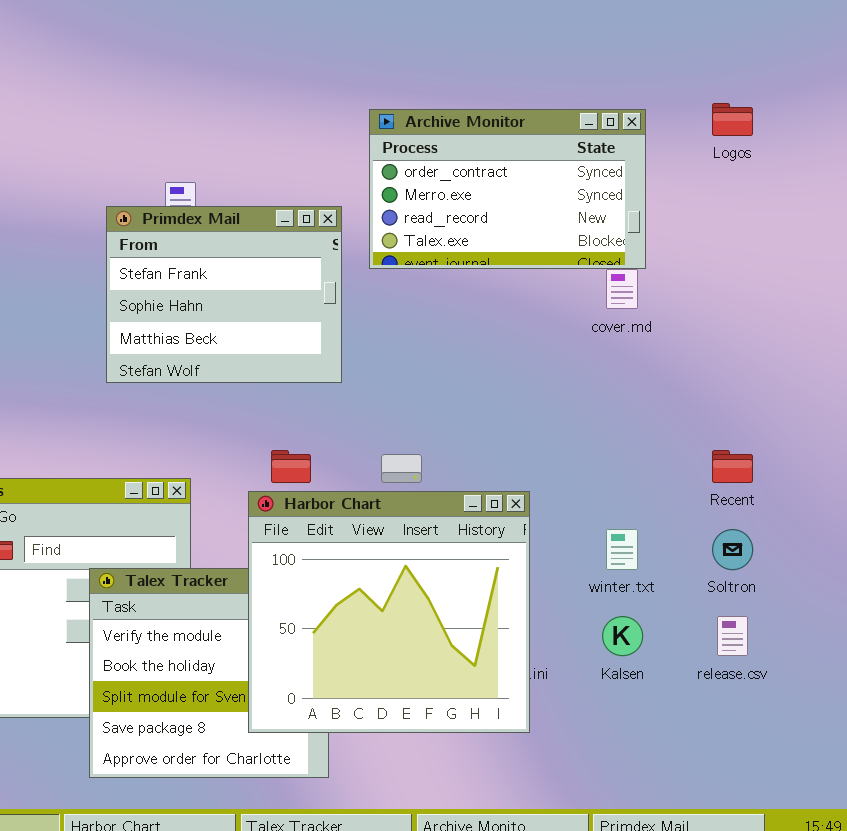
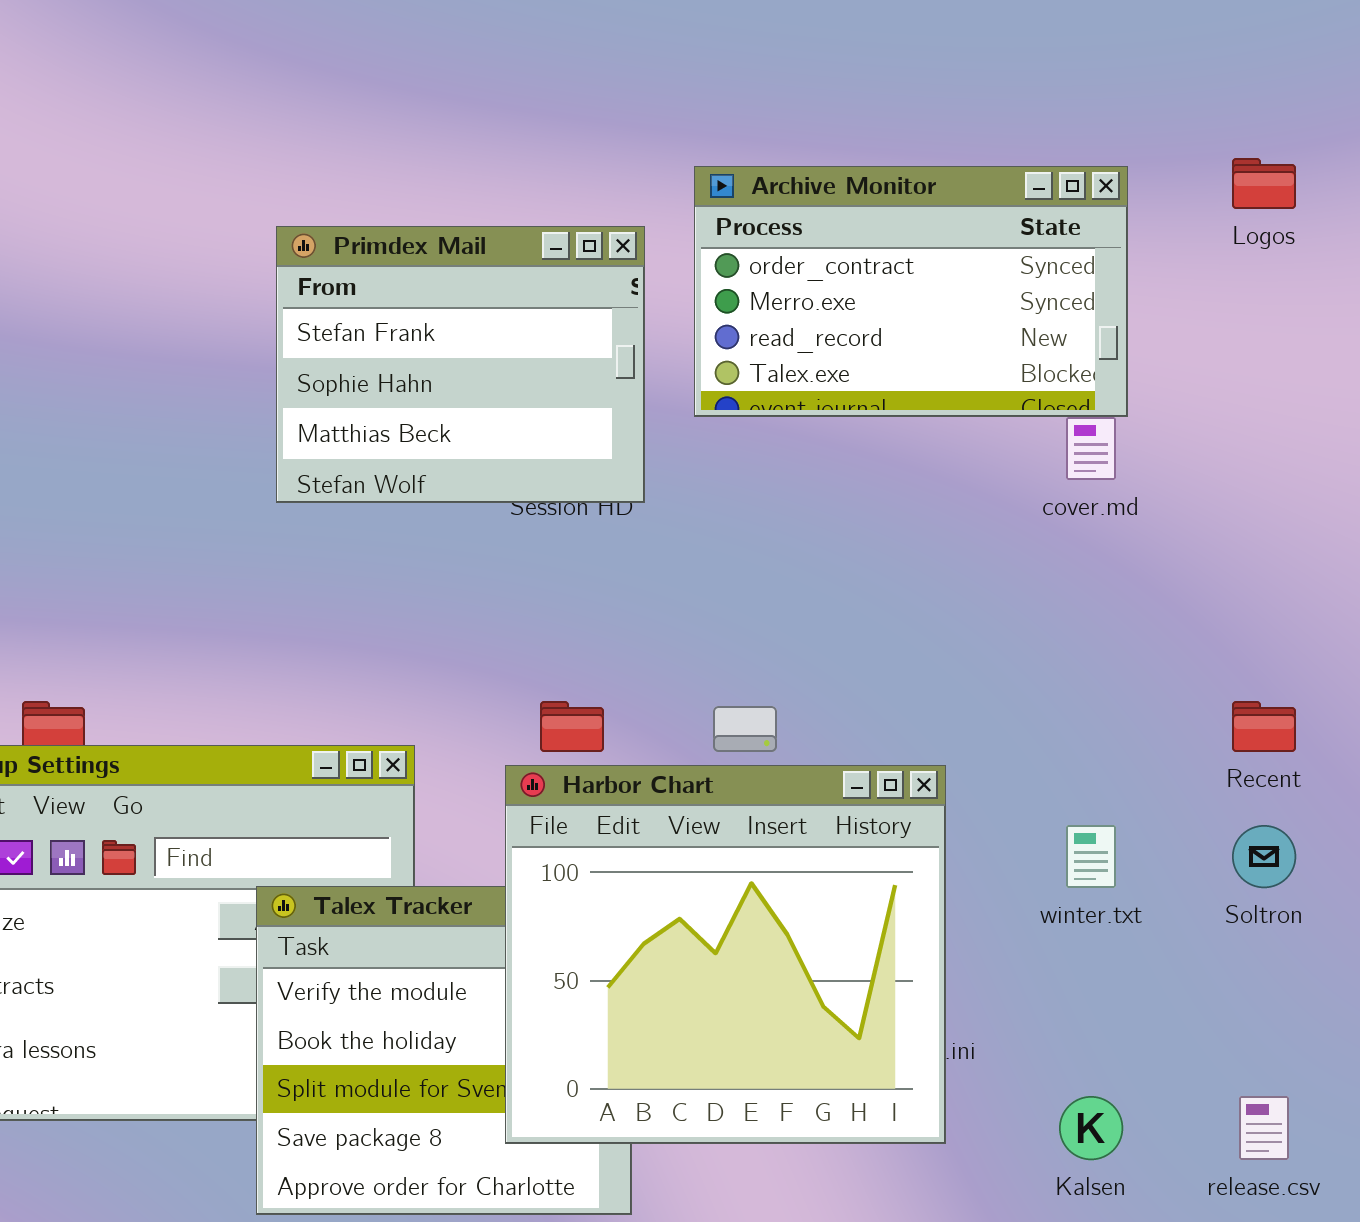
Primdex Mail: [106,206,342,383] -> [276,226,645,503], moved
Kalsen: [602,616,643,656] -> [1059,1096,1123,1160], moved
release.csv: [717,616,748,656] -> [1239,1096,1289,1160], moved

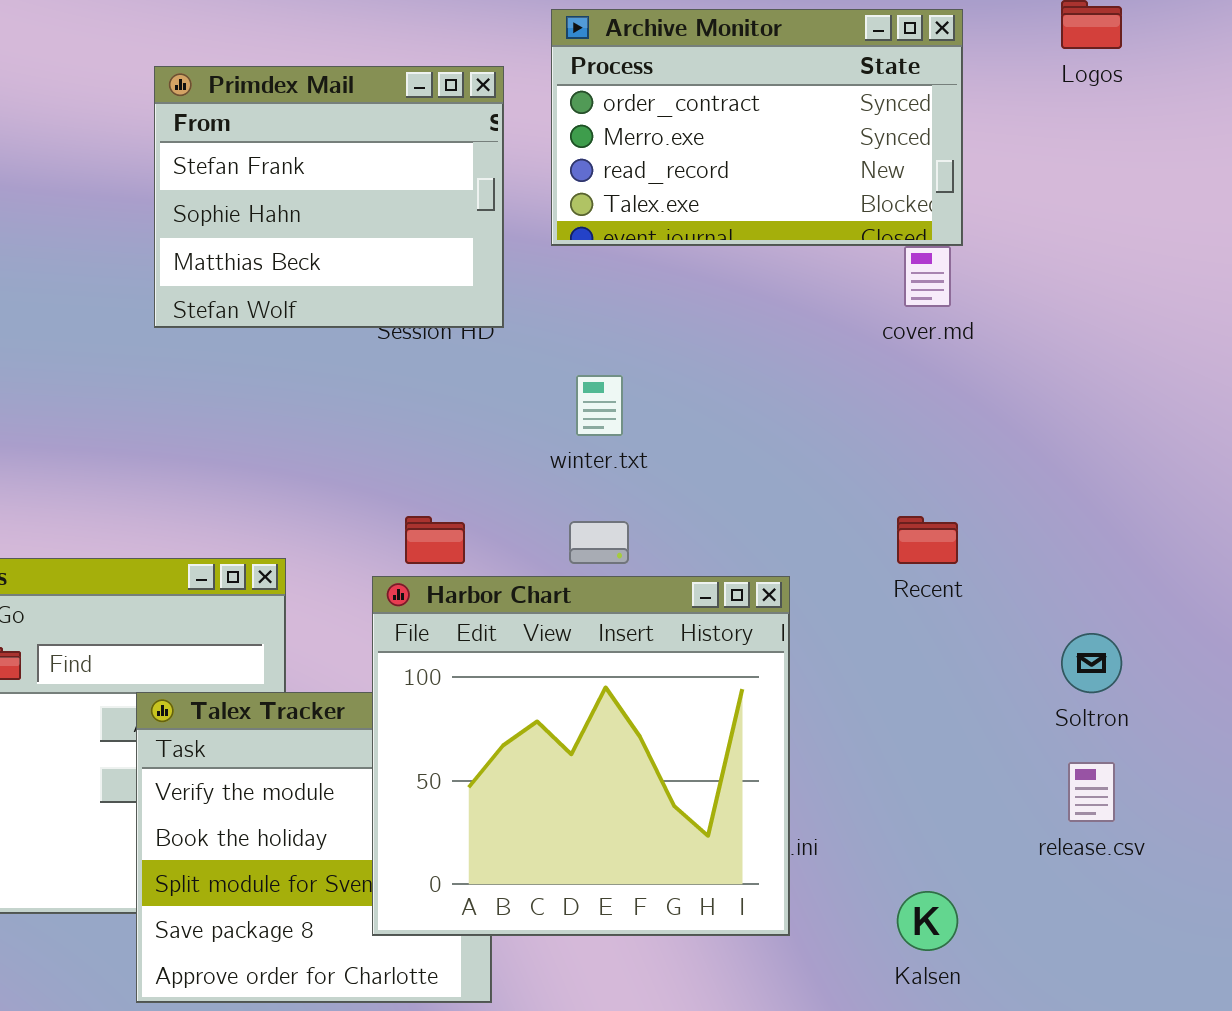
Recent: [1232,701,1296,752] -> [897,516,958,564], moved
winter.txt: [1066,825,1116,888] -> [576,375,623,436], moved
release.csv: [1239,1096,1289,1160] -> [1068,762,1115,822], moved

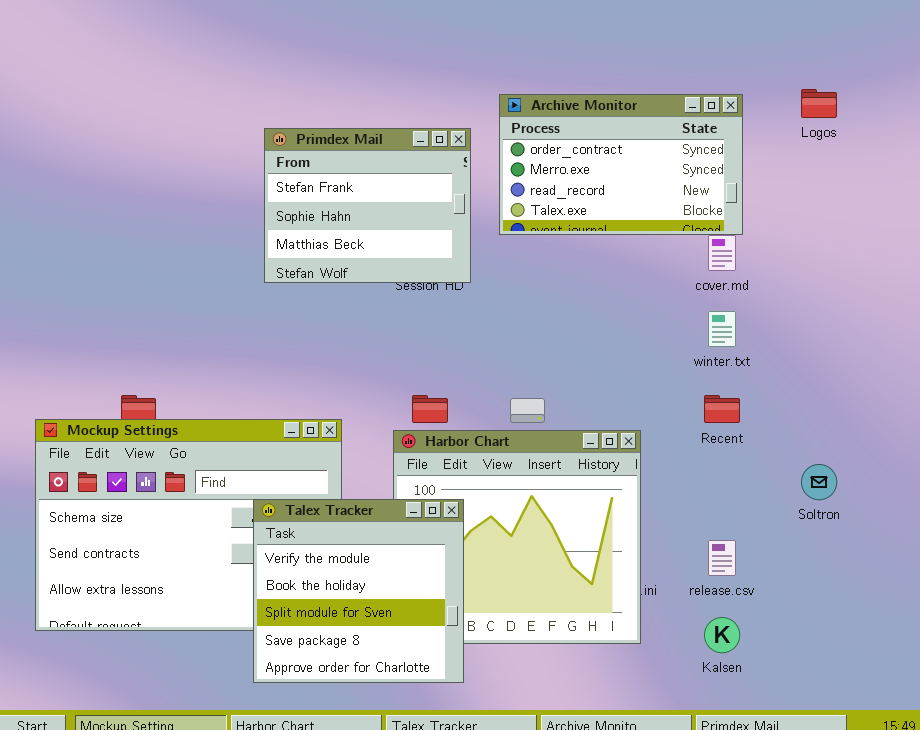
winter.txt: [576,375,623,436] -> [708,311,736,347], moved
Talex Tracker: [136,692,492,1003] -> [253,499,464,683], raised
release.csv: [1068,762,1115,822] -> [708,540,736,576], moved

